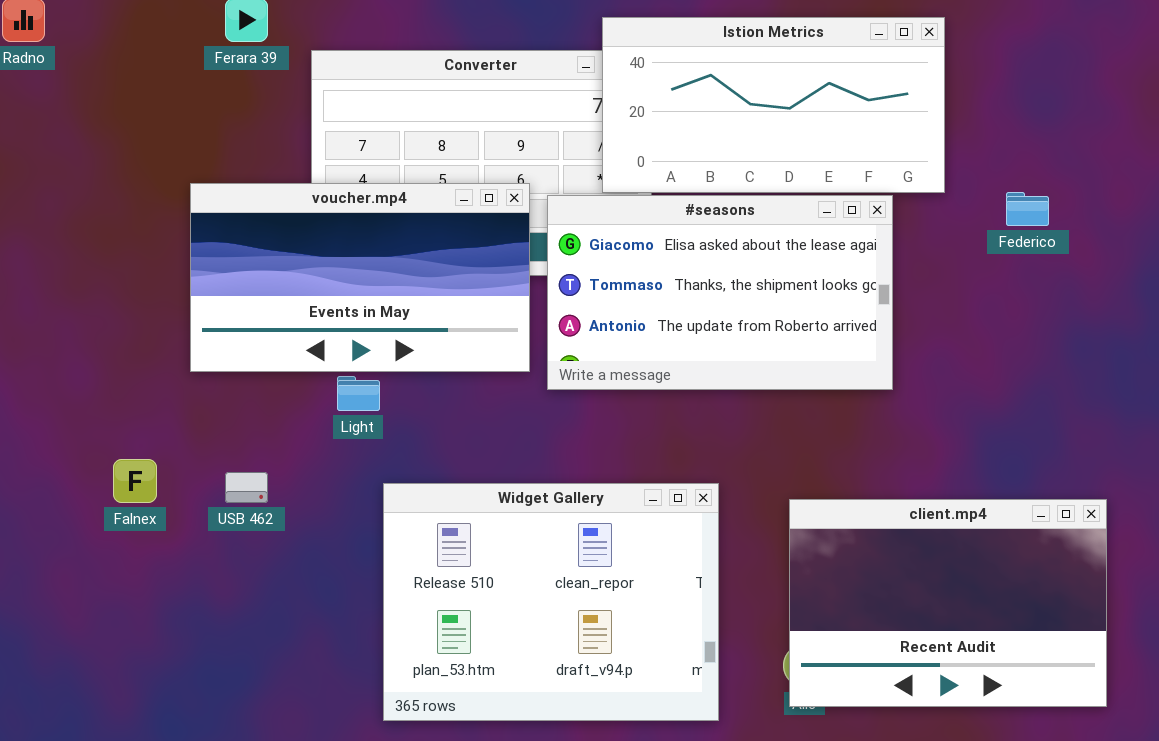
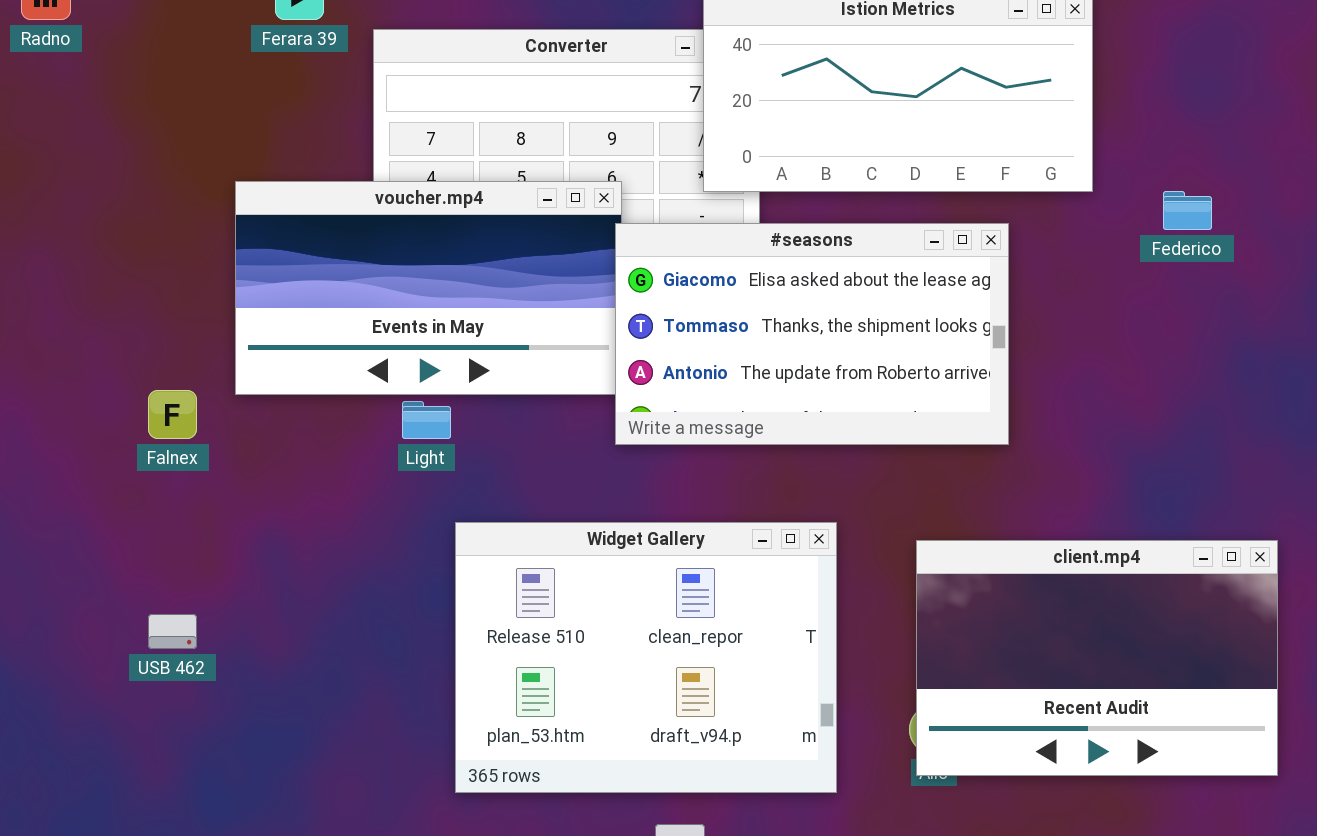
#seasons: [547,195,893,390] -> [615,223,1009,445], moved
Falnex: [113,459,157,503] -> [148,390,197,439], moved
USB 462: [225,472,268,503] -> [148,614,197,649], moved

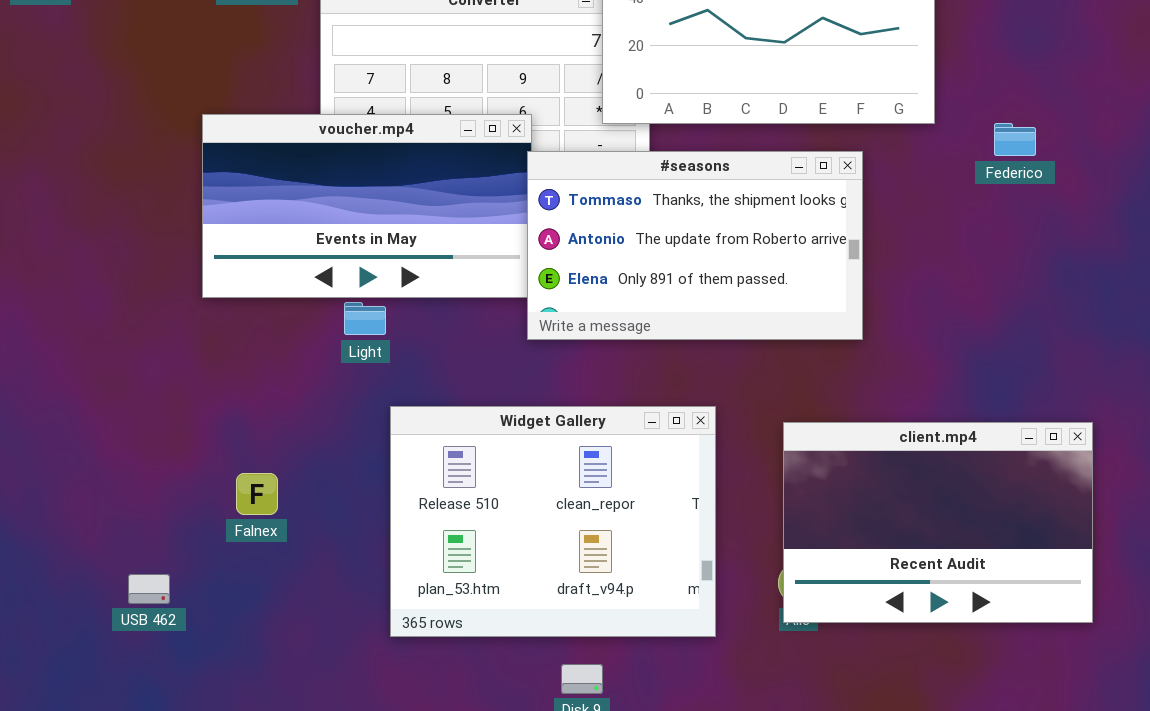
#seasons: [615,223,1009,445] -> [527,151,863,340], scrolled down 1 row
Falnex: [148,390,197,439] -> [236,473,278,515], moved
USB 462: [148,614,197,649] -> [128,574,170,604], moved

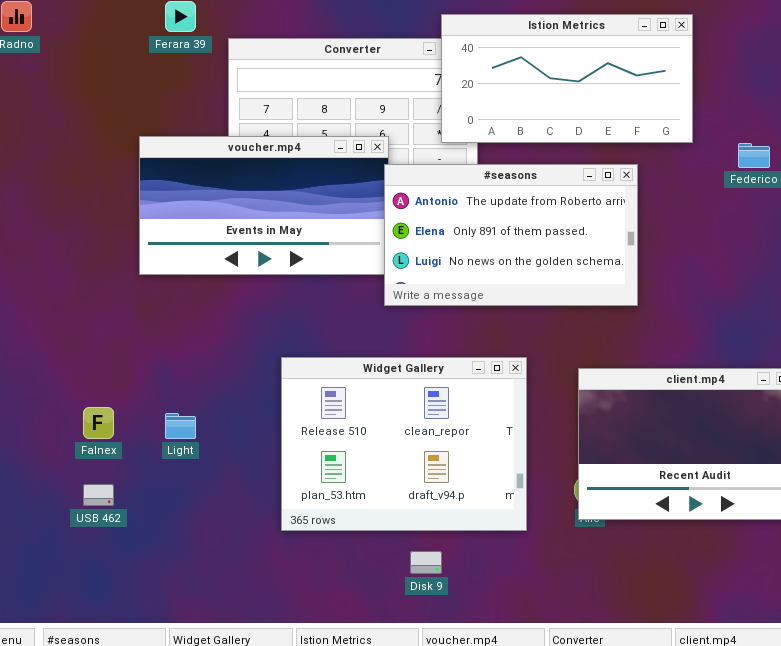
#seasons: [527,151,863,340] -> [384,164,638,306], scrolled down 1 row
Light: [344,302,386,335] -> [165,413,196,439], moved
Falnex: [236,473,278,515] -> [83,407,114,439], moved

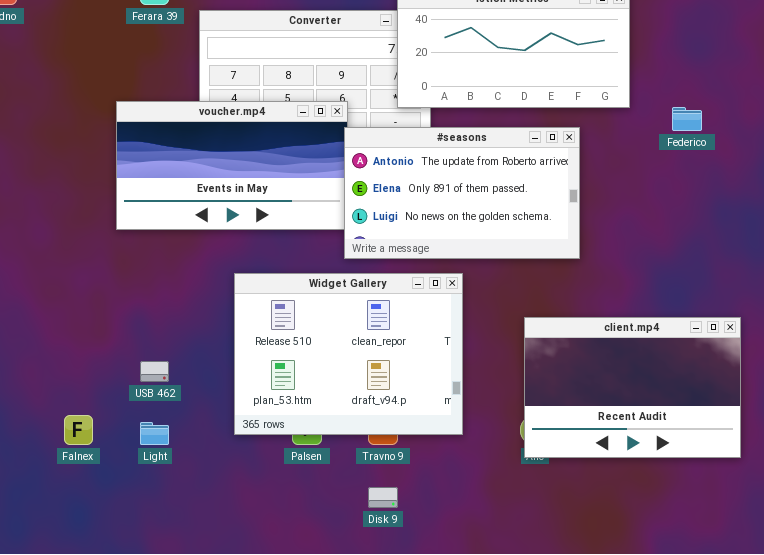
Widget Gallery: [281,357,527,531] -> [234,273,463,435], moved
Falnex: [83,407,114,439] -> [64,415,93,445], moved
Light: [165,413,196,439] -> [140,422,169,445], moved
USB 462: [83,484,114,506] -> [140,361,169,382], moved

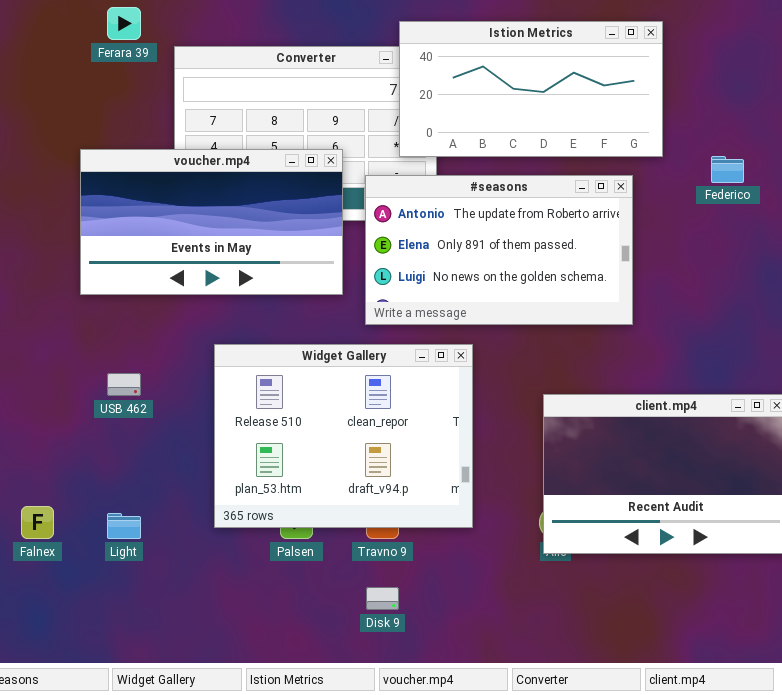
#seasons: [344,127,580,259] -> [365,175,633,325], moved
USB 462: [140,361,169,382] -> [107,373,141,396], moved

